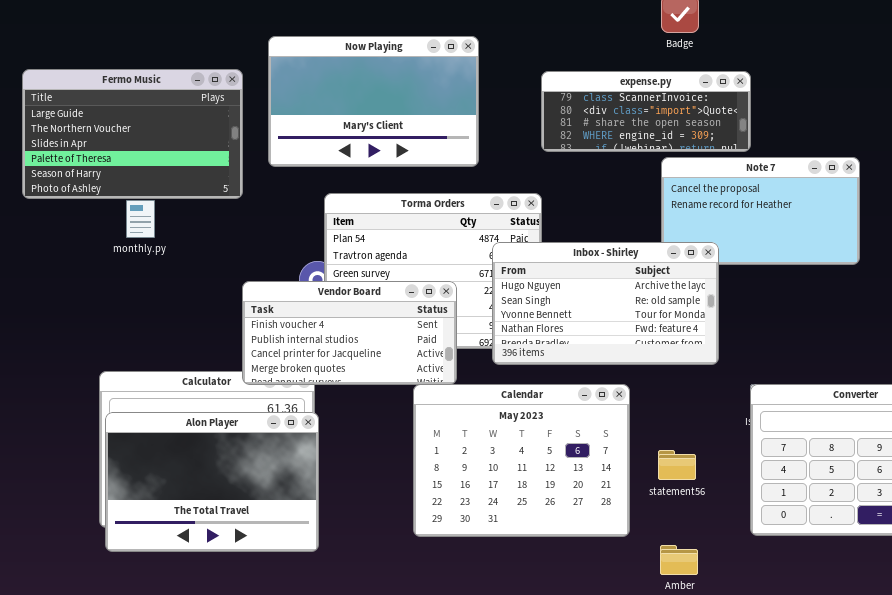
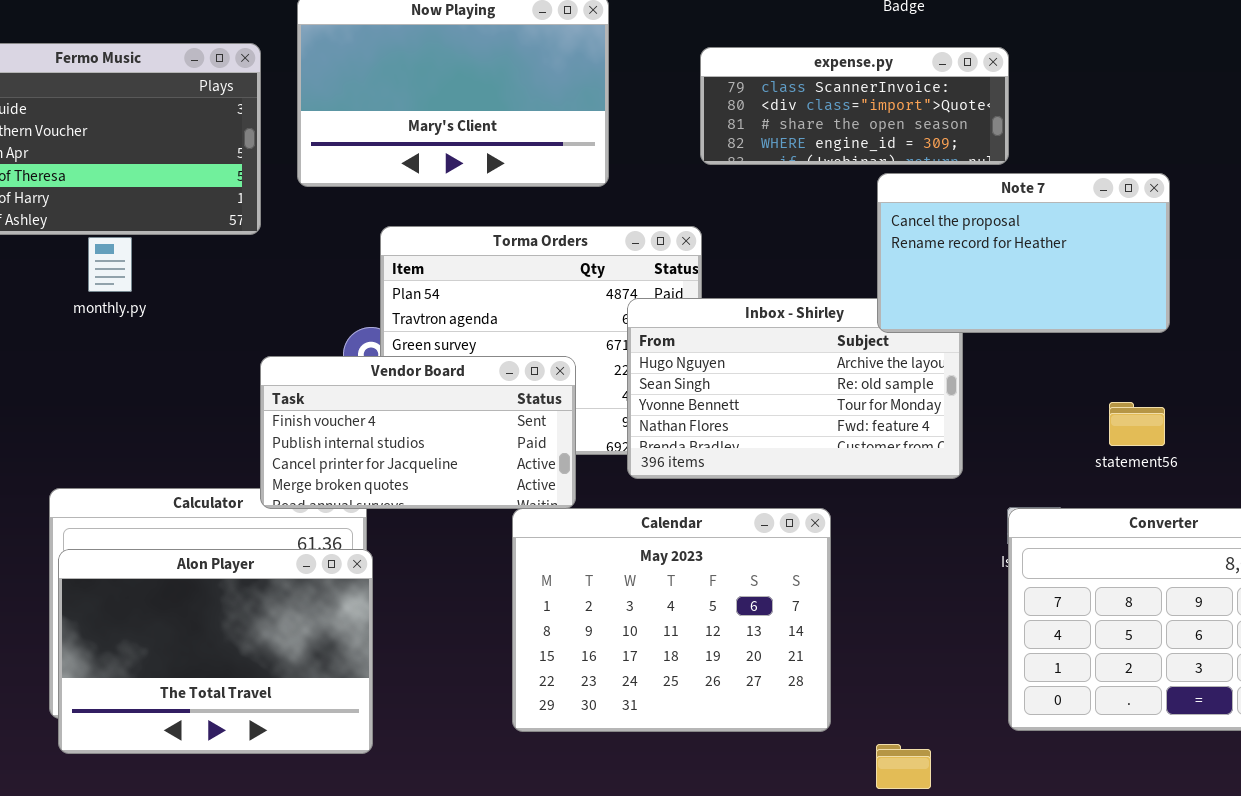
Note 7: [661,157,860,265] -> [877,173,1170,333], raised
statement56: [658,450,696,480] -> [1109,402,1165,446], moved

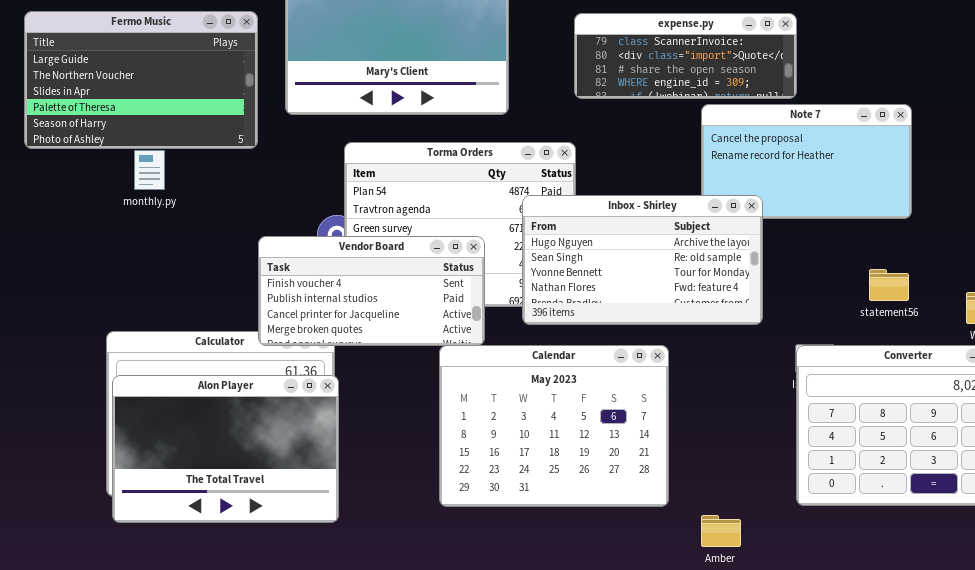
Inbox - Shirley: [627,298,963,479] -> [522,195,763,325], raised

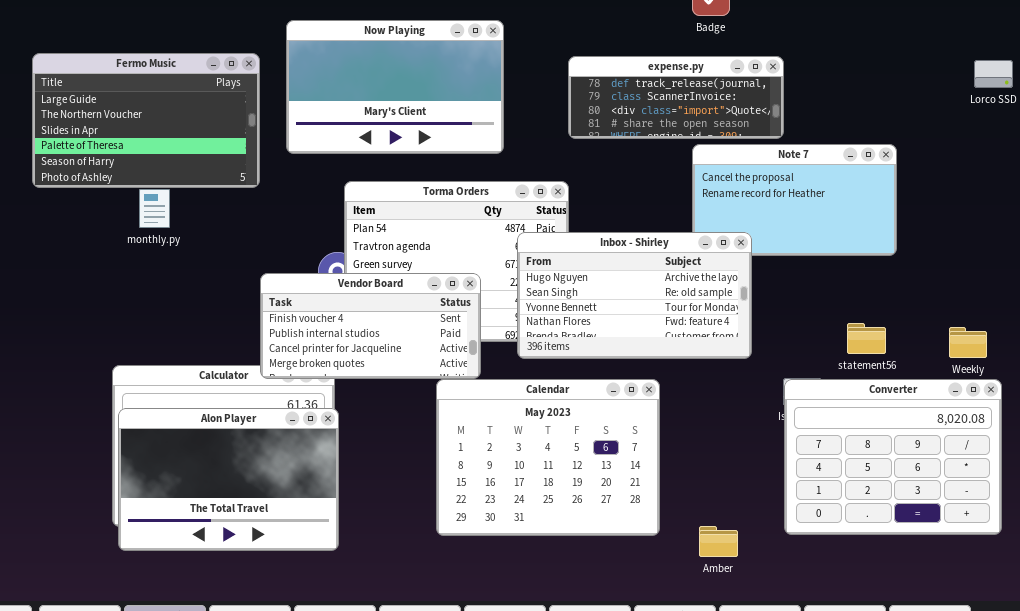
expense.py: [574,13,797,99] -> [568,56,784,139], scrolled up 1 row
statement56: [869,269,909,301] -> [847,323,886,354], moved
Amber: [701,515,741,547] -> [699,526,738,557], moved

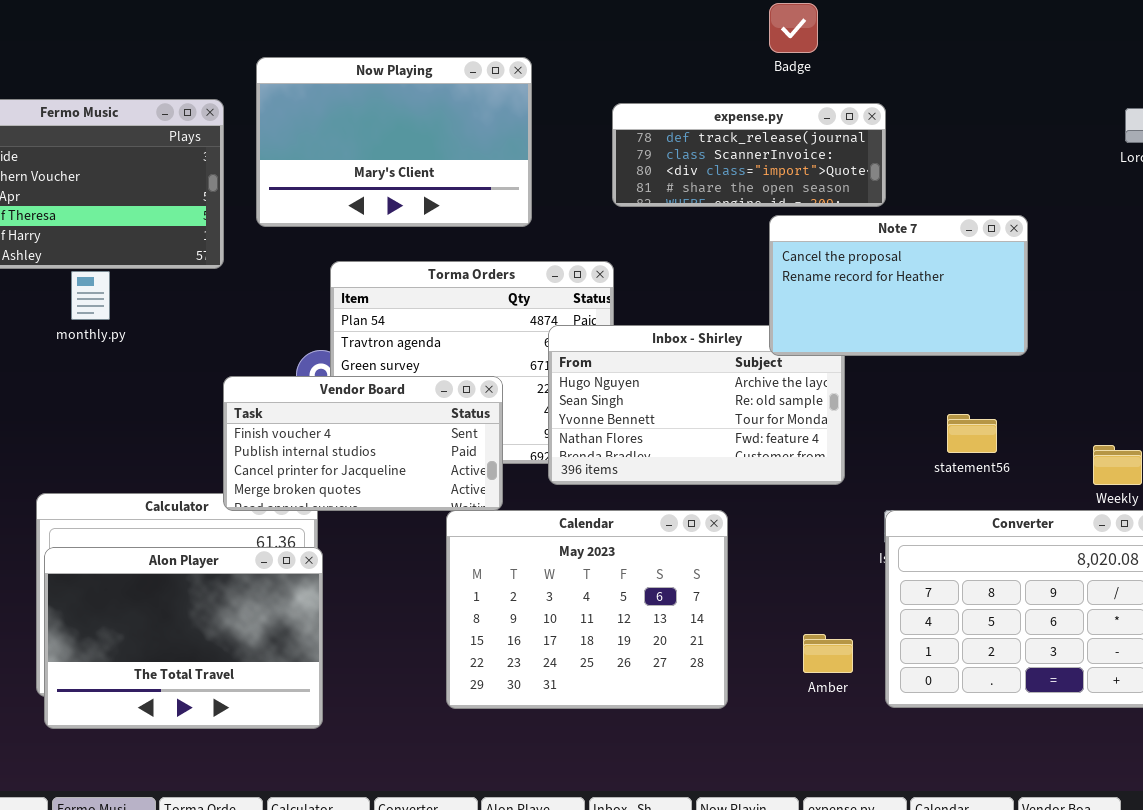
Note 7: [692,144,897,256] -> [769,215,1028,356], raised
statement56: [847,323,886,354] -> [947,414,997,453], moved
Amber: [699,526,738,557] -> [803,634,853,673], moved

